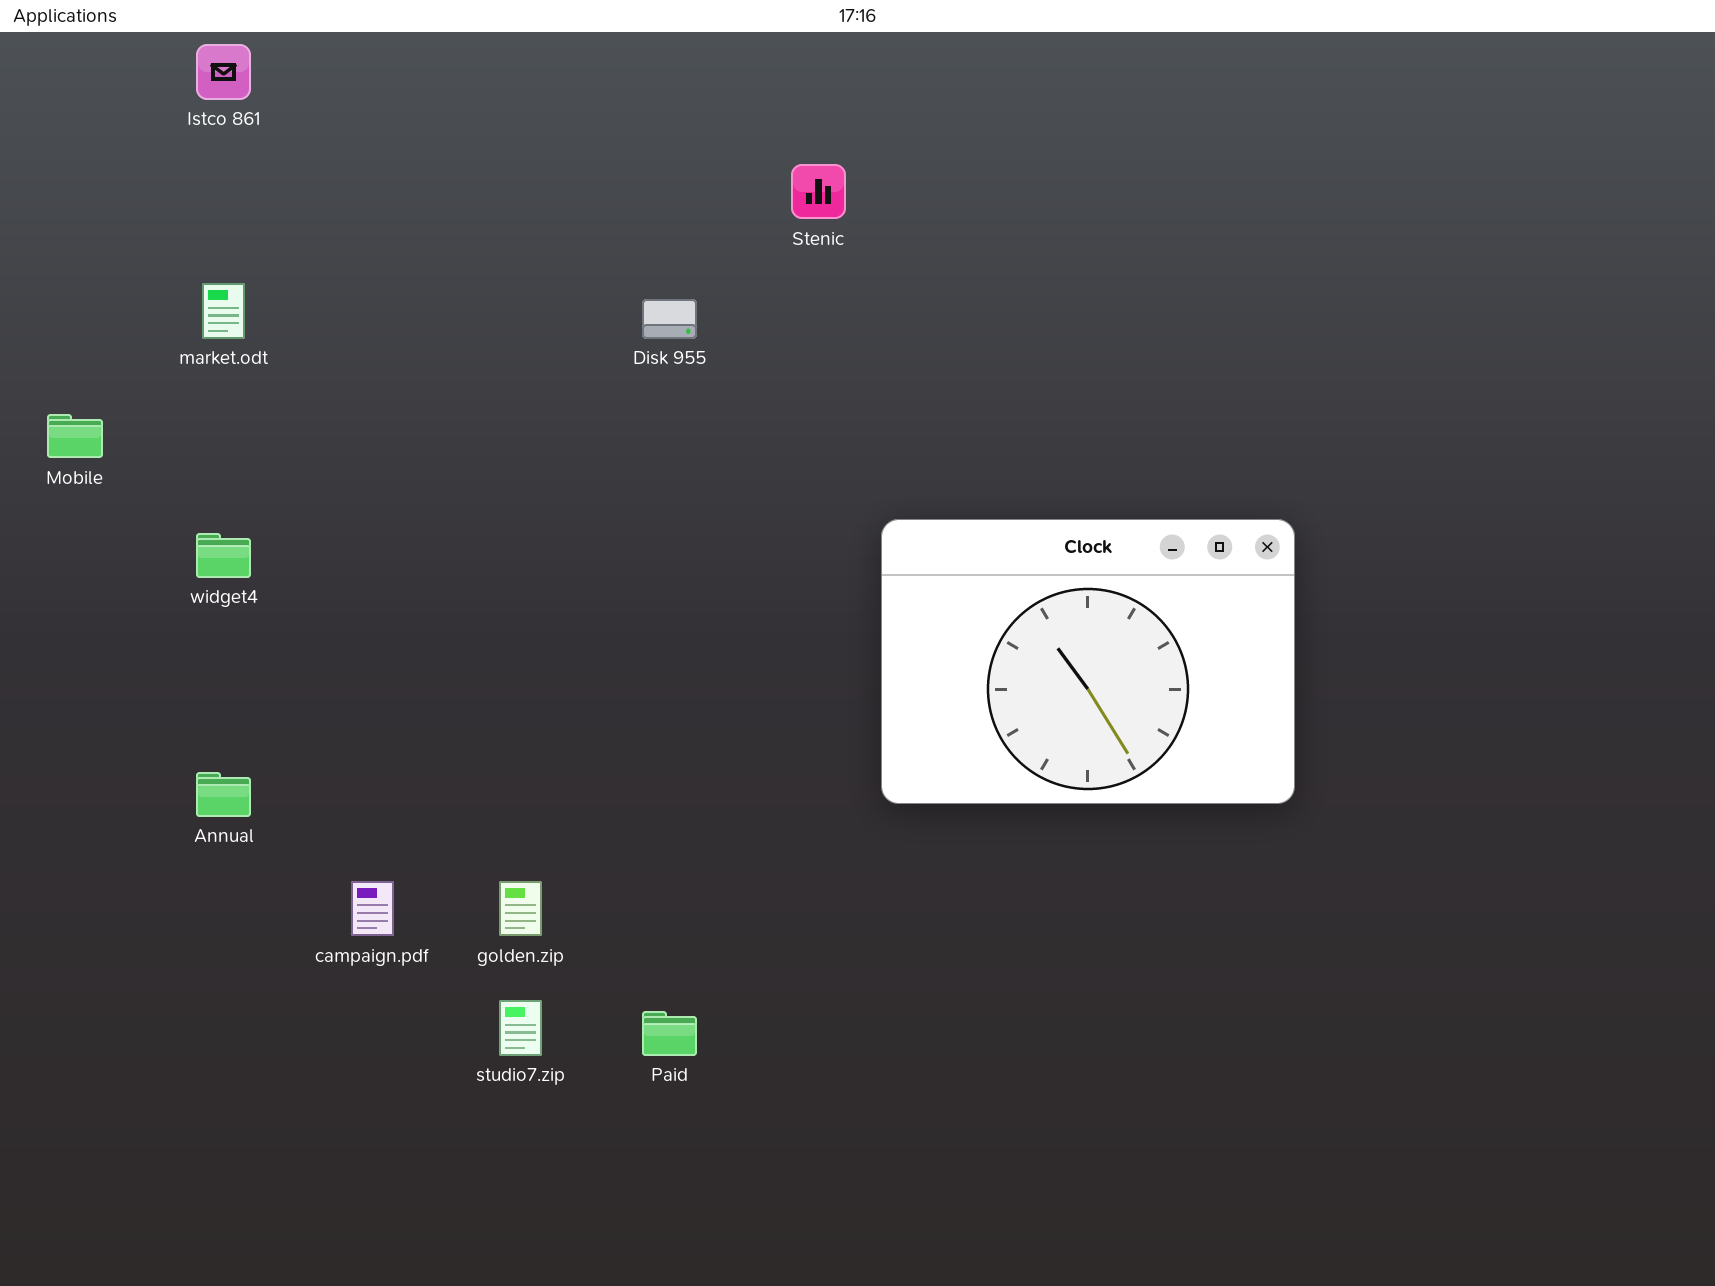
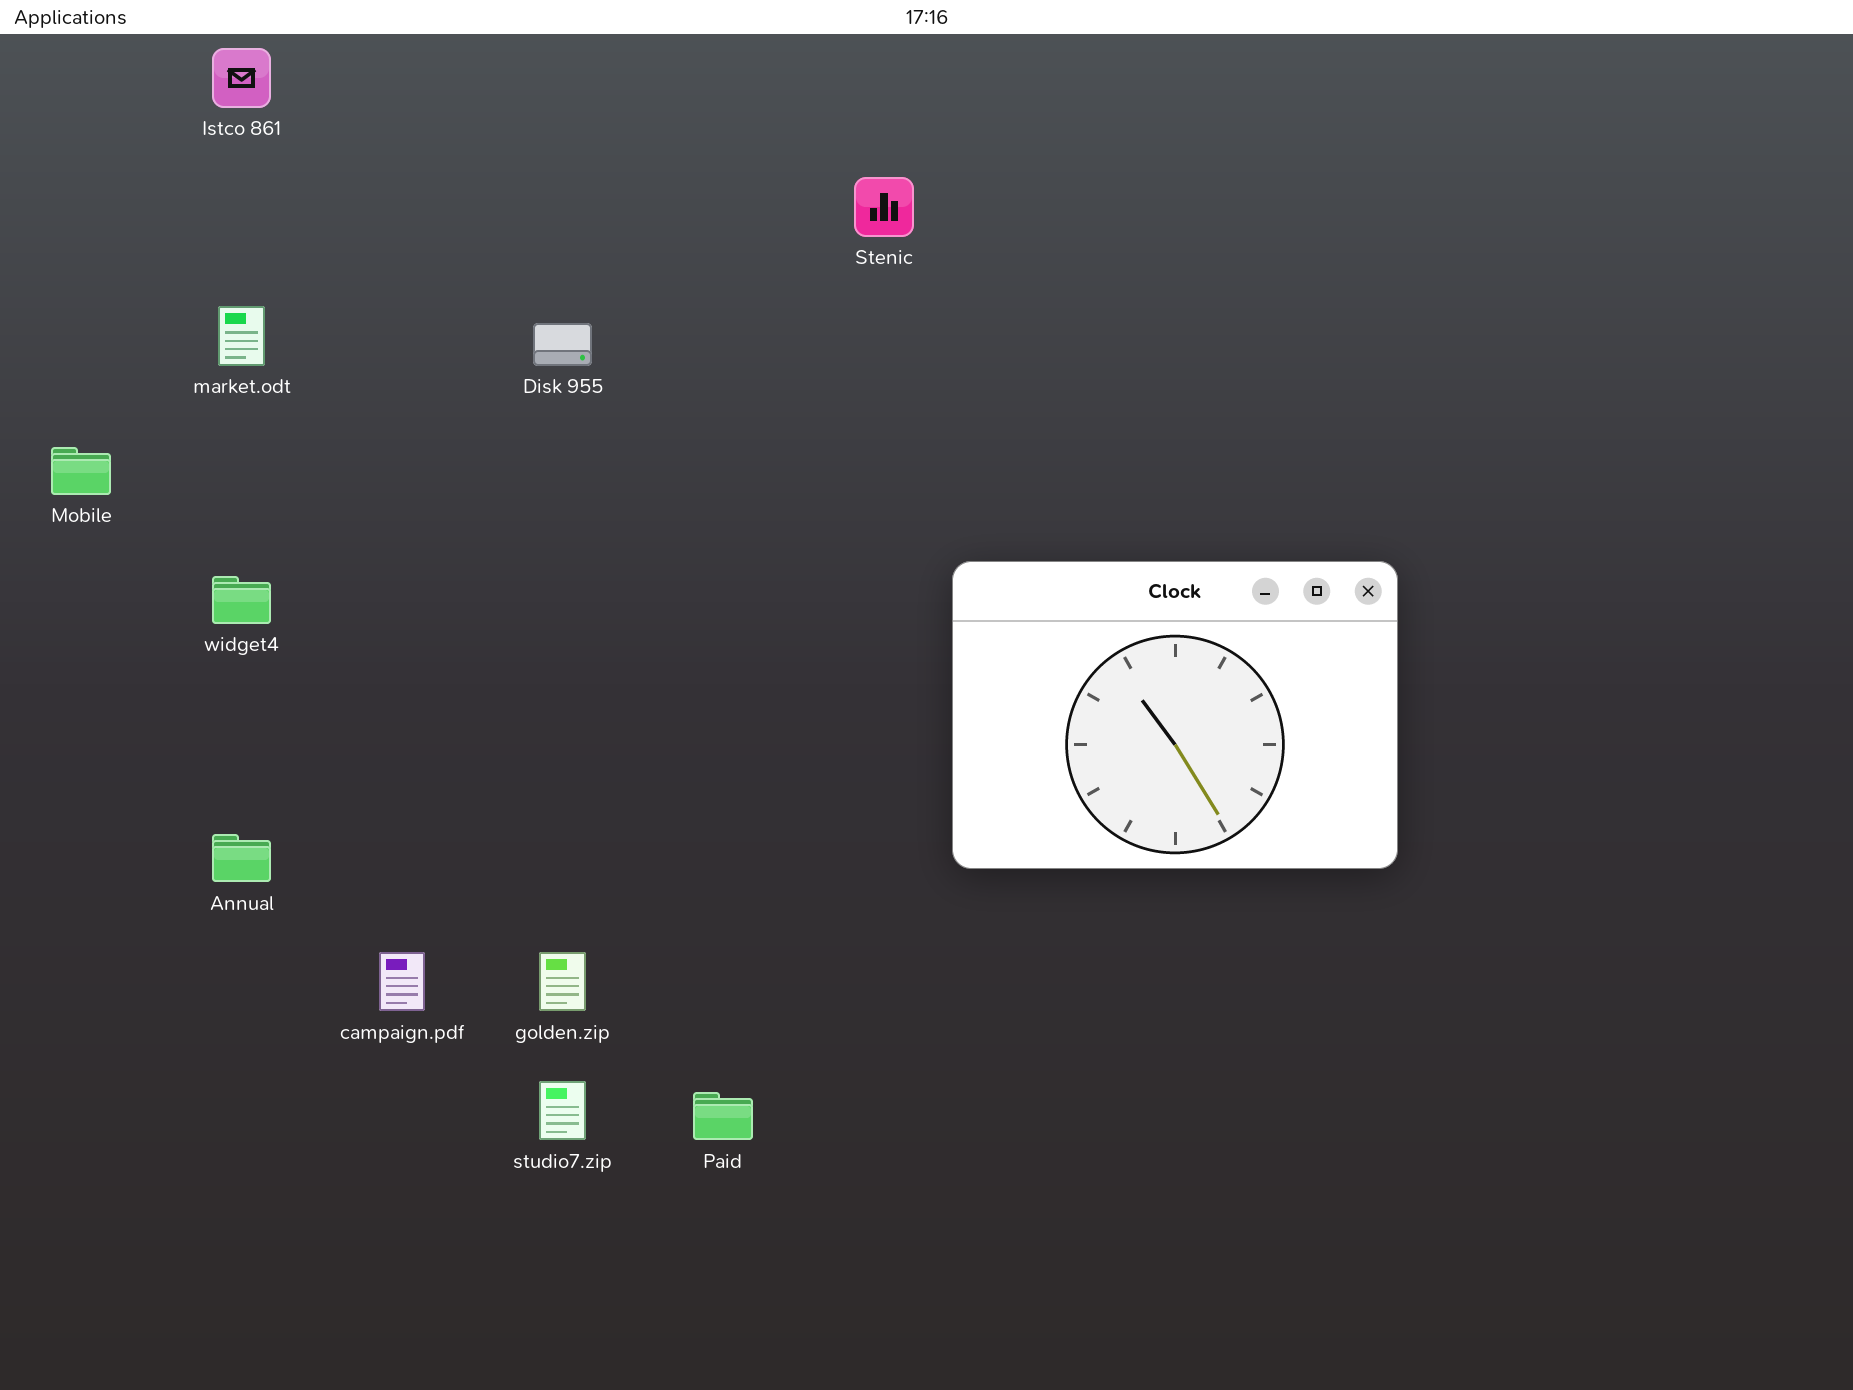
Disk 955: [642,299,697,339] -> [533,323,592,366], moved

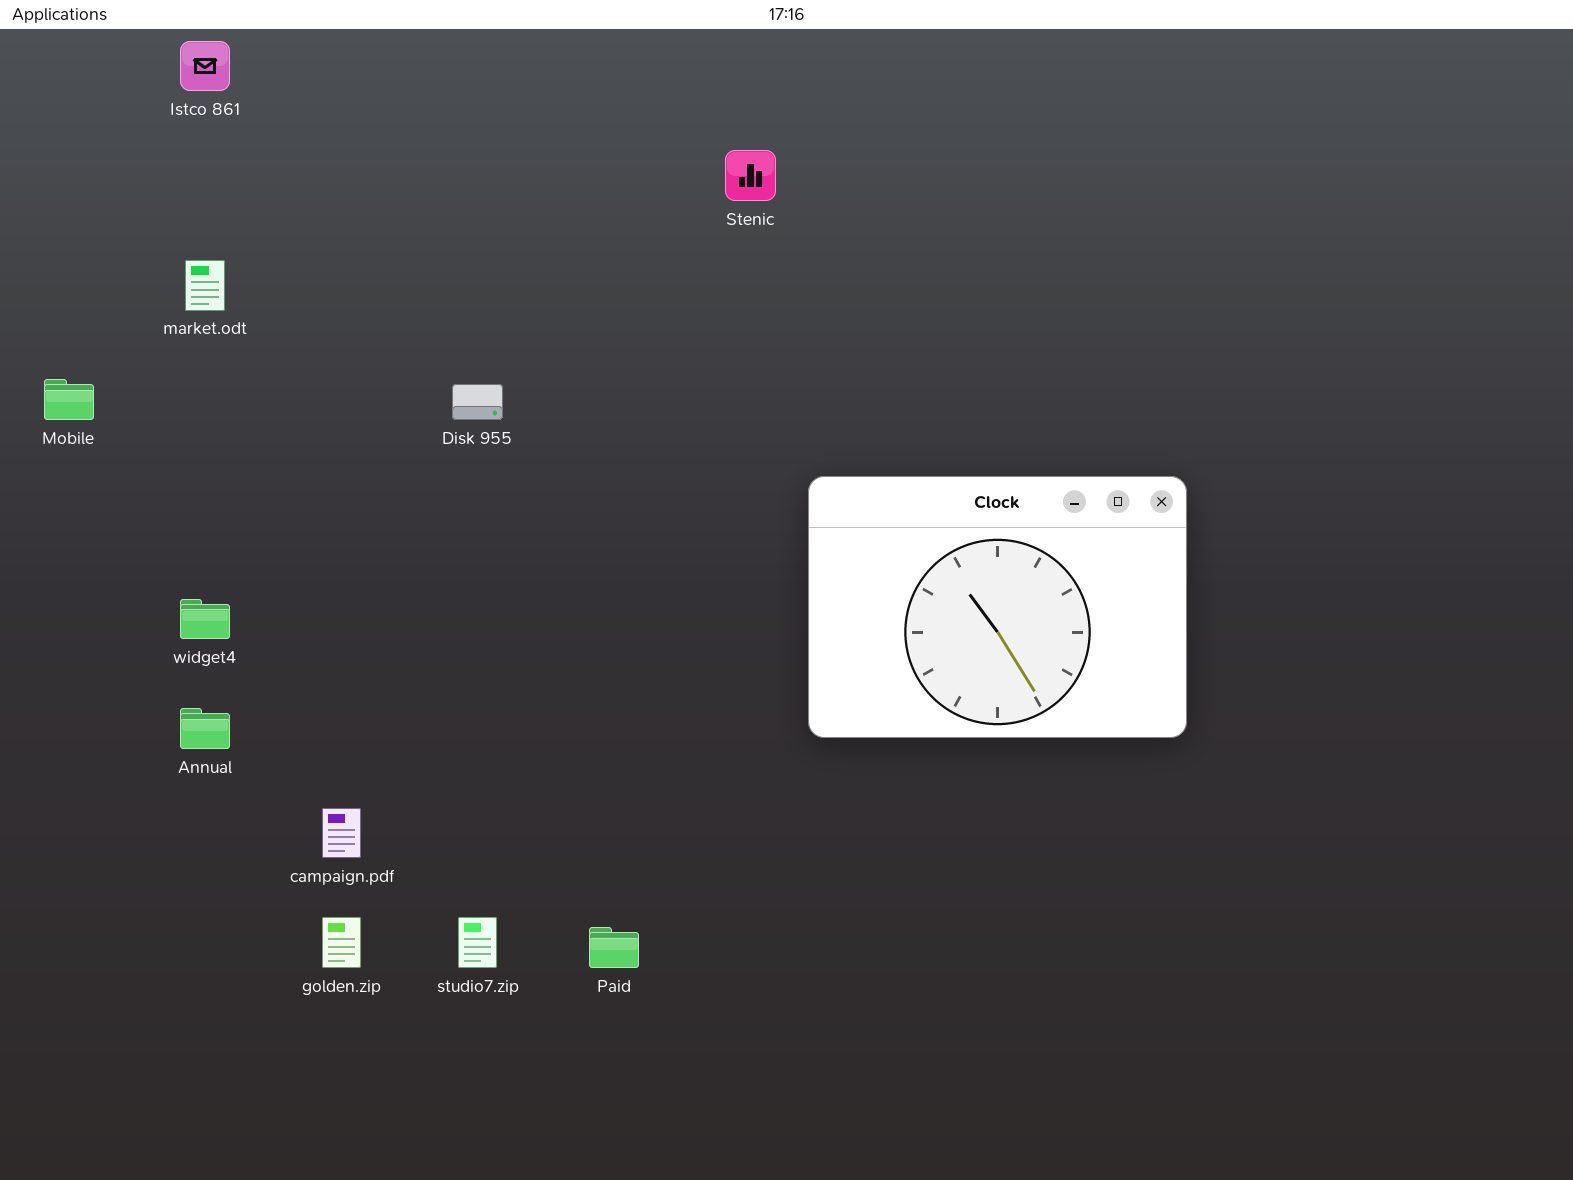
Disk 955: [533,323,592,366] -> [452,384,503,420], moved
widget4: [212,576,271,624] -> [180,599,230,639], moved
golden.zip: [539,952,586,1011] -> [322,917,361,968], moved

